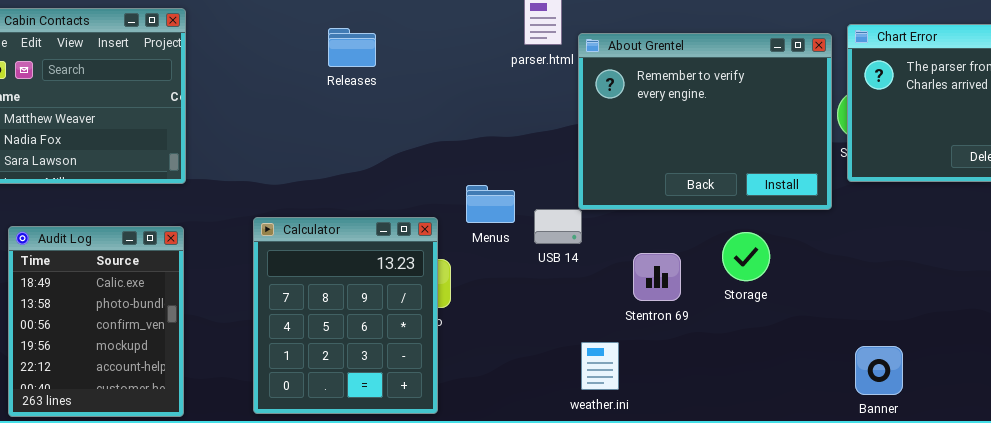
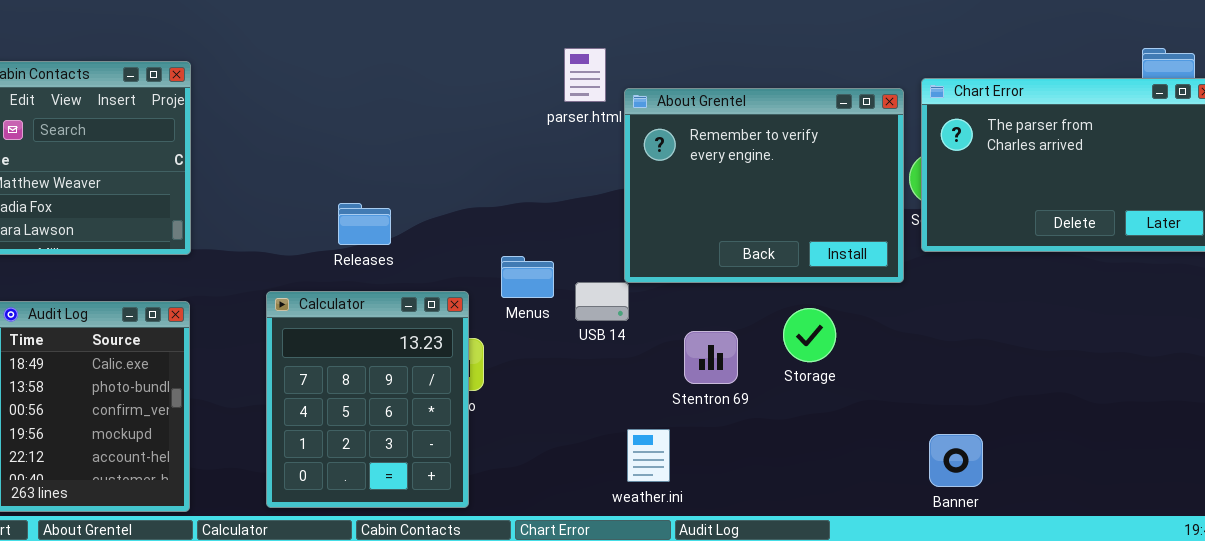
Releases: [328,28,376,67] -> [338,203,391,245], moved

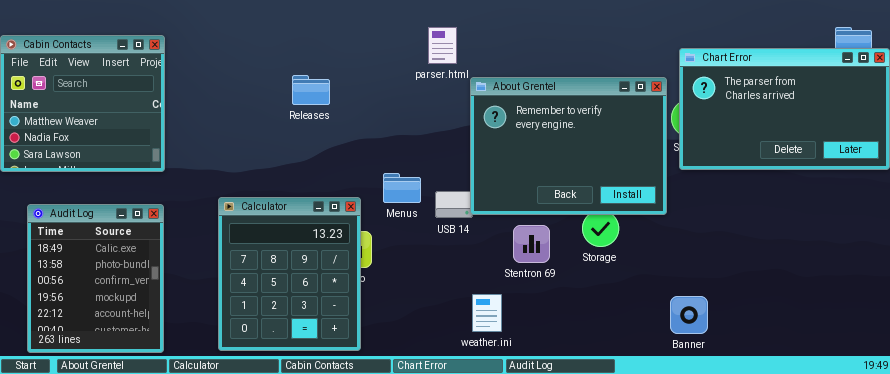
About Grentel: [624,88,904,283] -> [470,77,667,215], moved
Releases: [338,203,391,245] -> [292,75,330,105], moved
Banner: [929,434,983,487] -> [670,296,708,334], moved

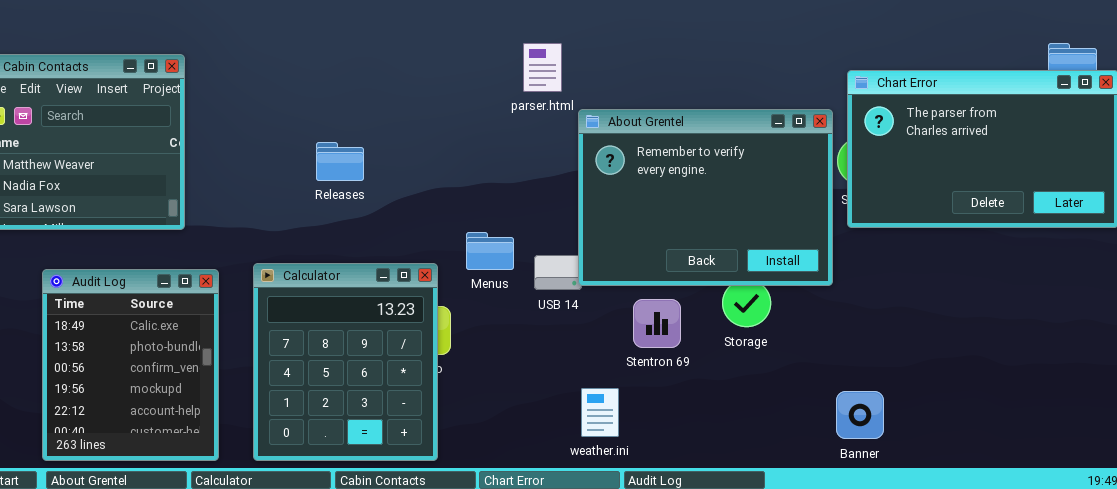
Releases: [292,75,330,105] -> [316,142,364,181], moved
Audit Log: [27,204,164,353] -> [42,269,219,461], moved

